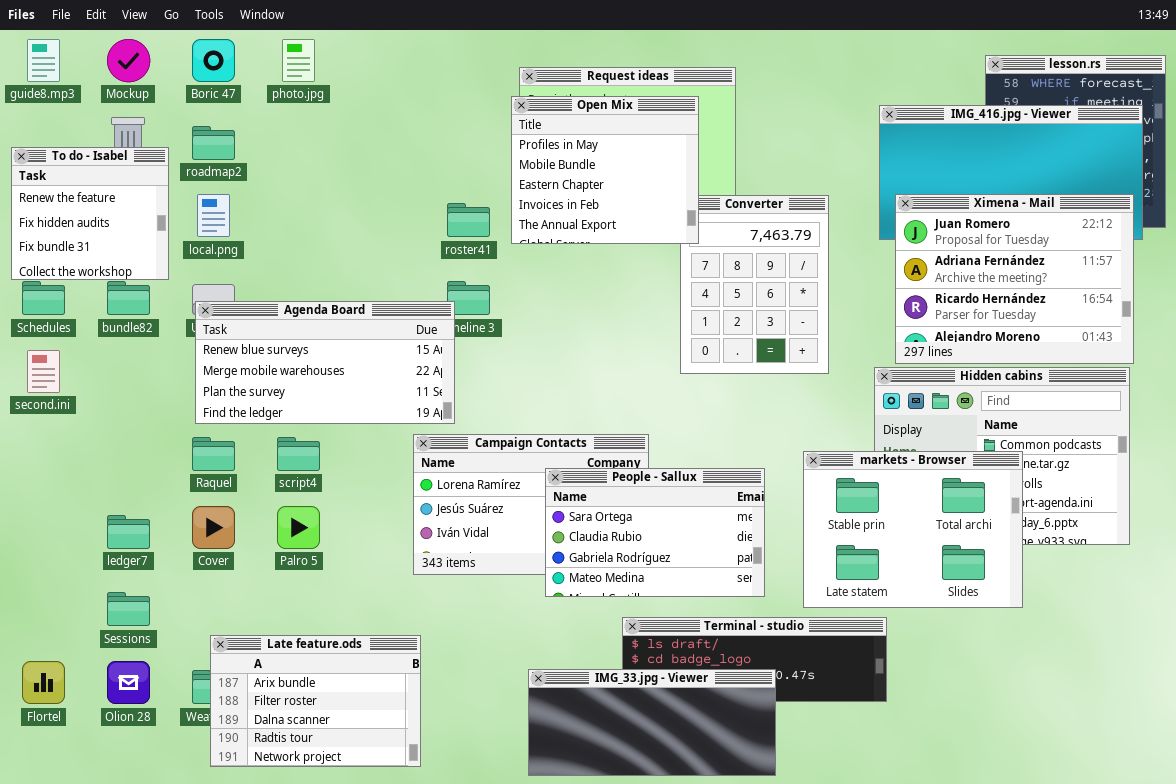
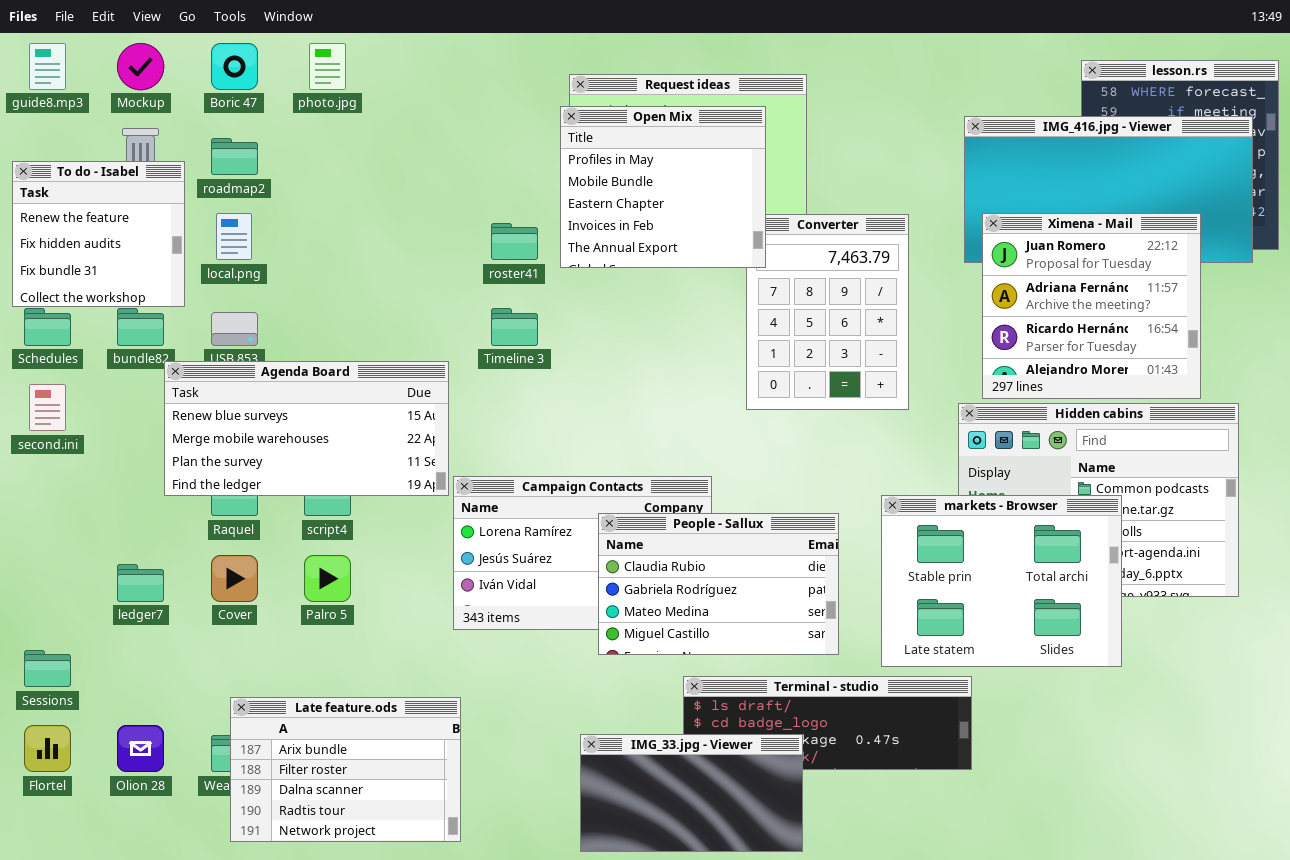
Ximena - Mail: [895,194,1134,364] -> [982,213,1201,399], resized
Agenda Board: [195,301,455,424] -> [164,361,449,496], moved
People - Sallux: [545,468,765,597] -> [598,513,839,655], scrolled down 1 row
Sessions: [107,592,150,626] -> [24,650,71,687], moved
IMG_33.jpg - Viewer: [528,669,776,776] -> [580,734,803,852], resized

